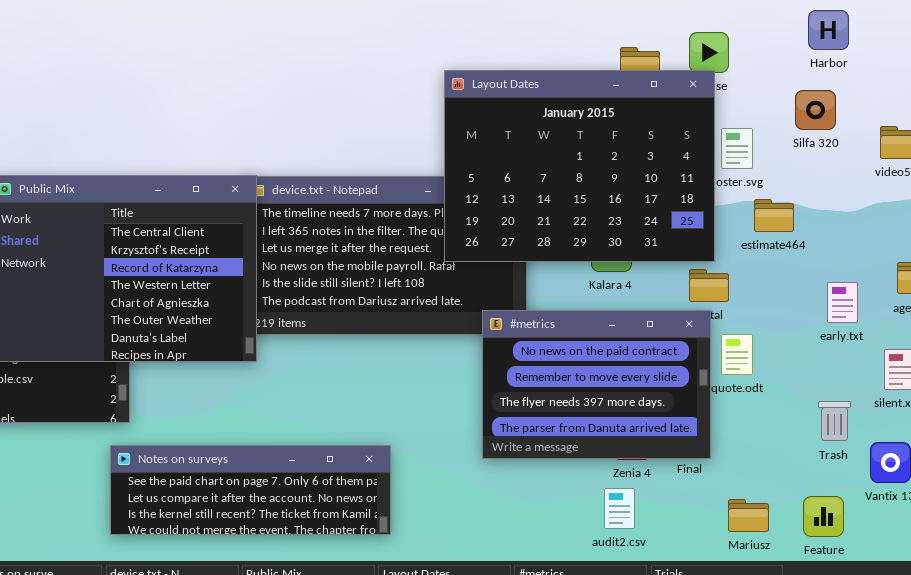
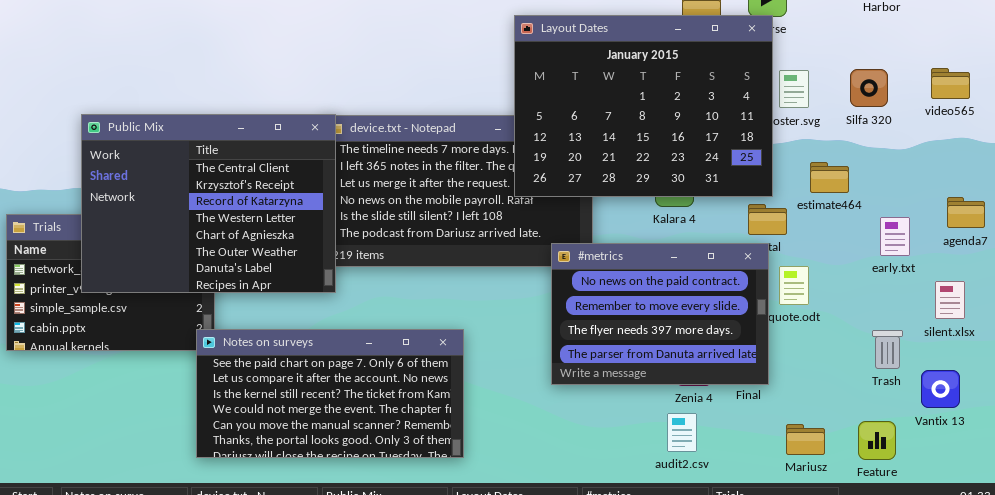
Silfa 320: [795,90,836,130] -> [850,69,888,107], moved
estimate464: [754,199,794,232] -> [810,162,849,193], moved
Notes on surveys: [110,445,391,535] -> [196,329,464,458], resized

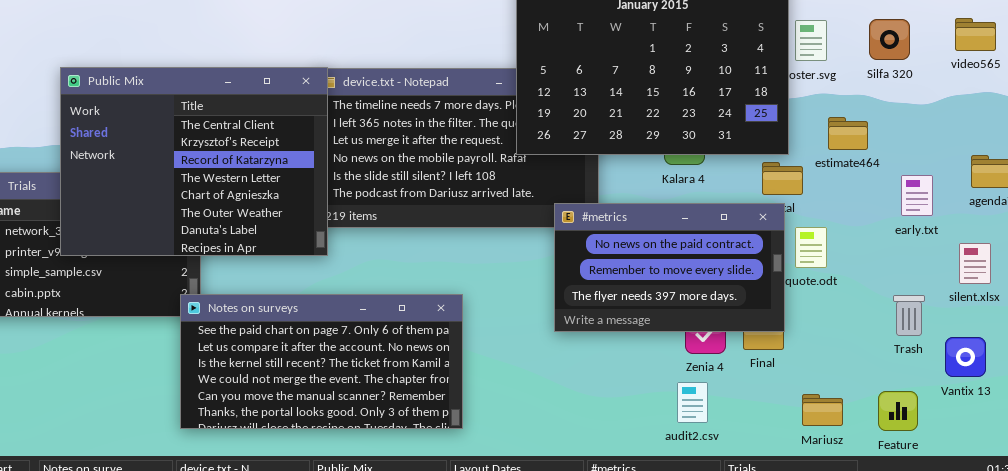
#metrics: [551,243,769,385] -> [554,203,785,332], resized

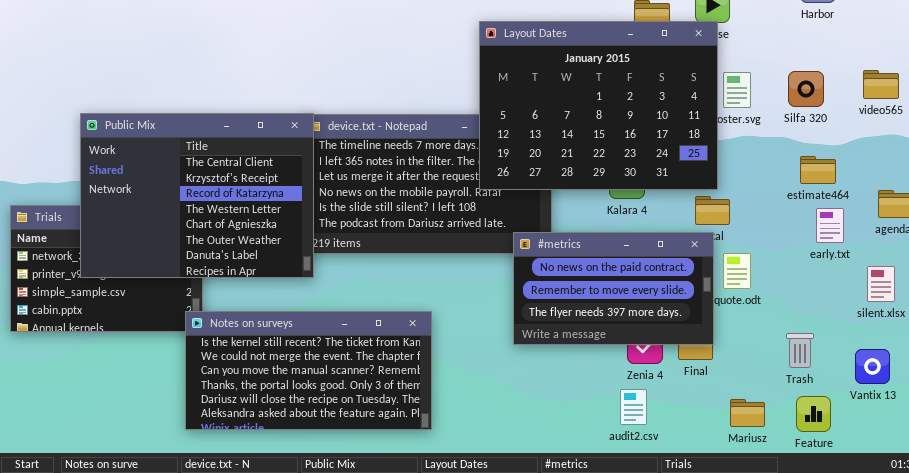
estimate464: [828,117,868,150] -> [800,156,836,184], moved
Notes on surveys: [180,294,463,429] -> [185,311,432,430], scrolled down 2 rows
Trash: [893,295,925,336] -> [786,333,814,368], moved

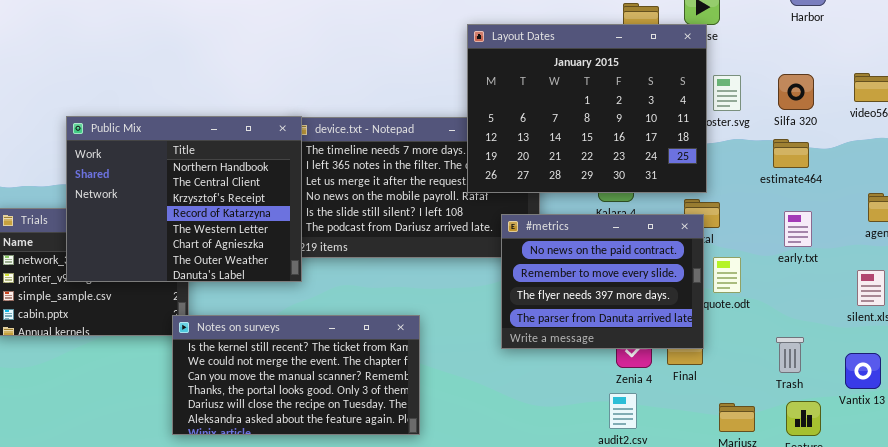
Public Mix: [80,113,314,278] -> [66,116,302,282], scrolled up 1 row
estimate464: [800,156,836,184] -> [773,139,809,168], moved
early.txt: [816,208,844,243] -> [784,211,812,247], moved
#metrics: [513,232,714,345] -> [501,214,704,349], resized

